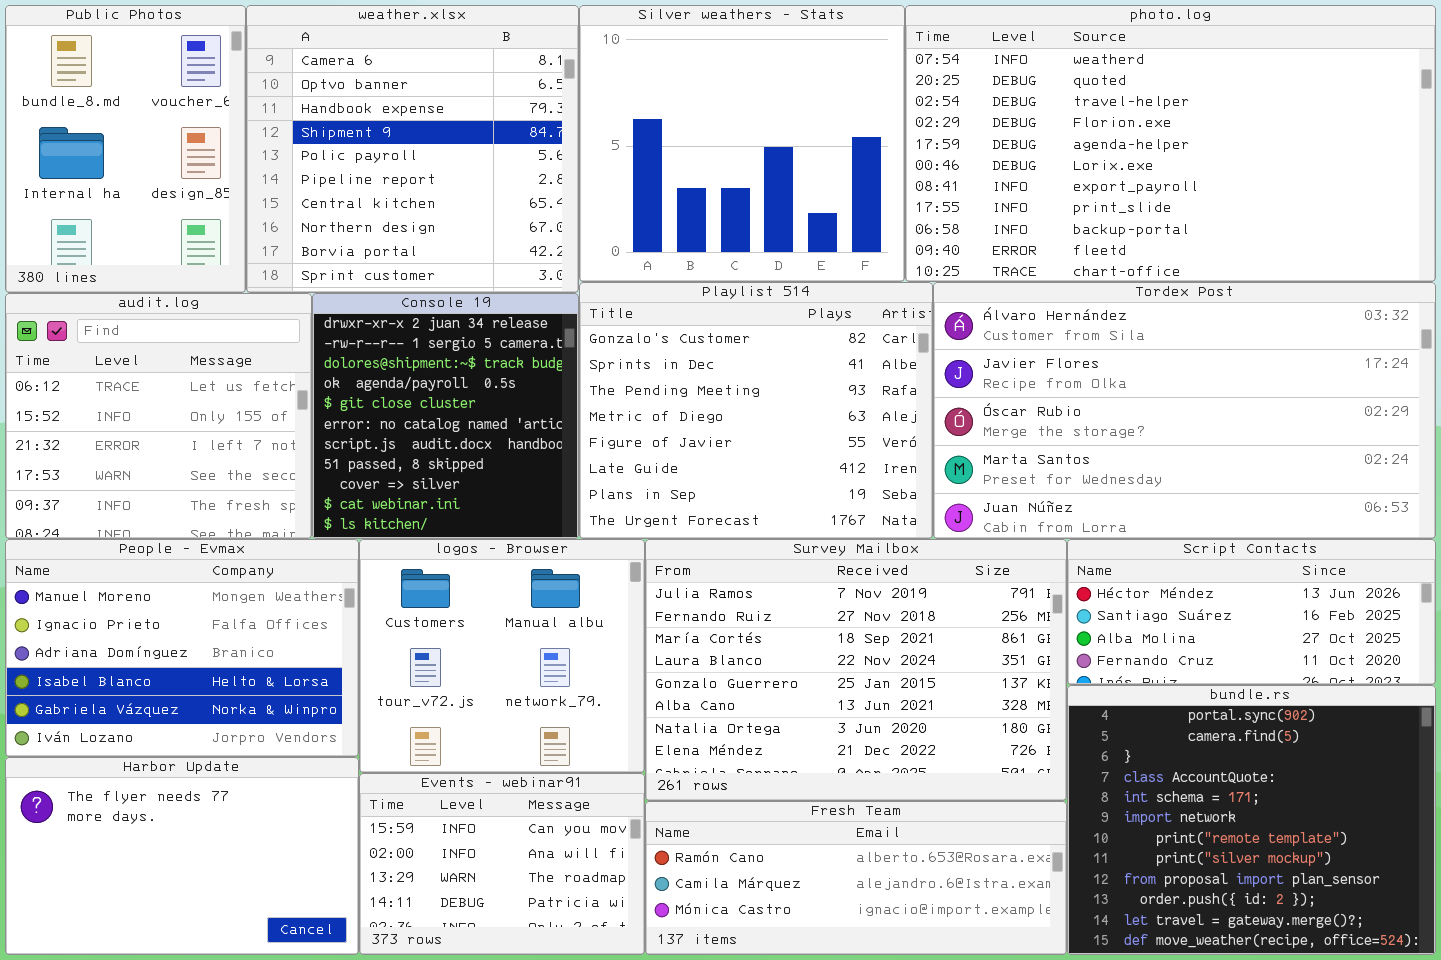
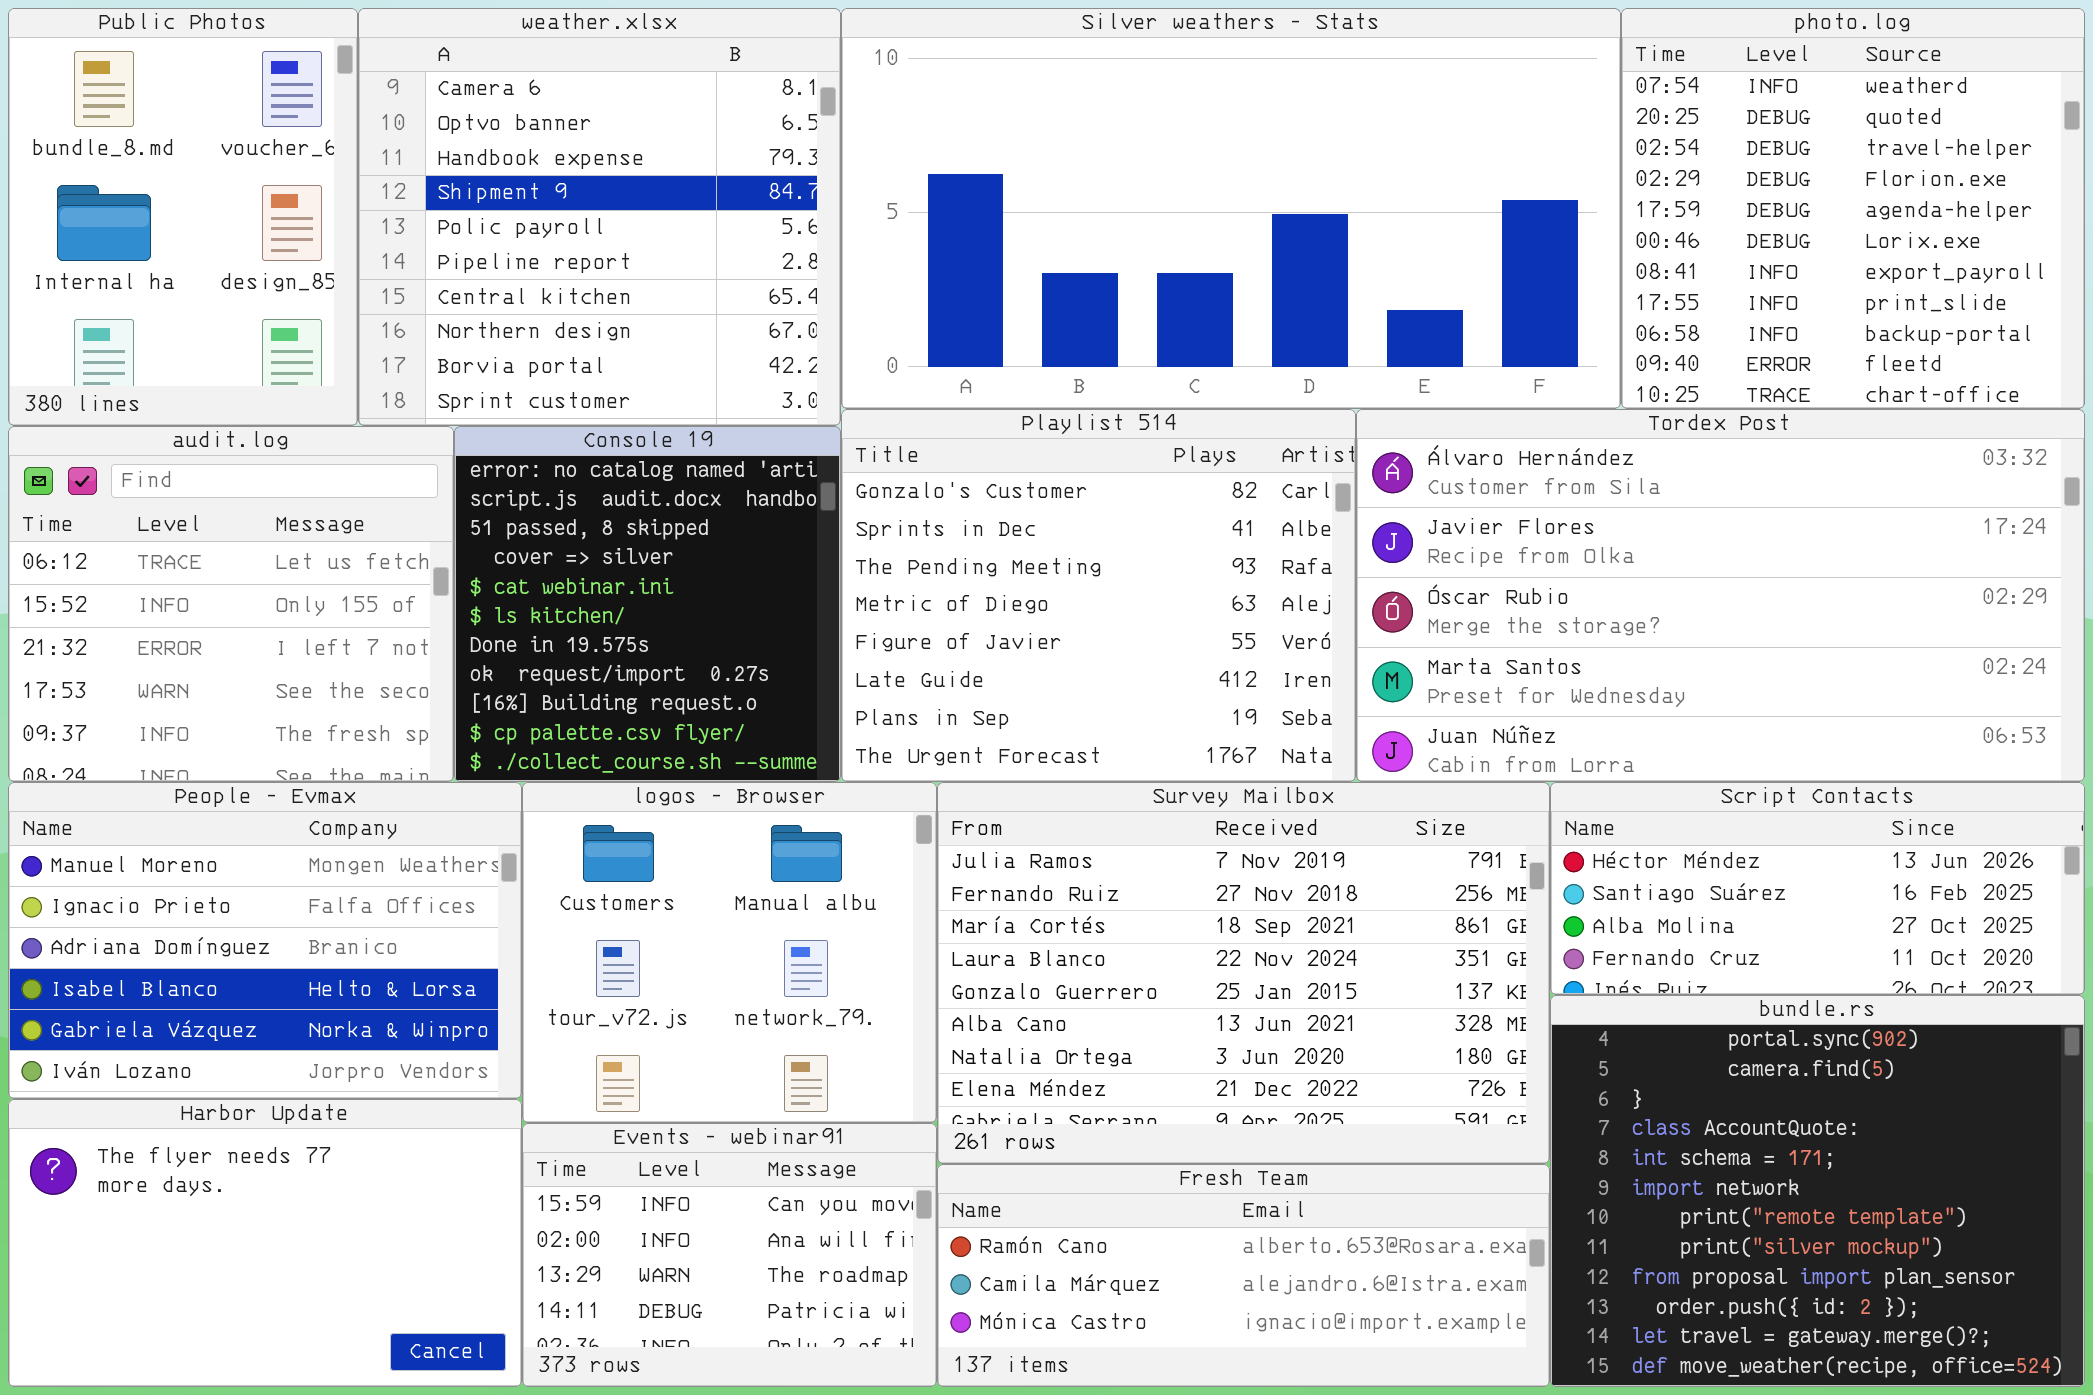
Silver weathers - Stats: [579,5,905,282] -> [841,8,1621,409], resized
photo.log: [905,5,1436,282] -> [1621,8,2085,409], resized
Console 19: [312,293,579,539] -> [454,426,841,782], scrolled down 5 rows

